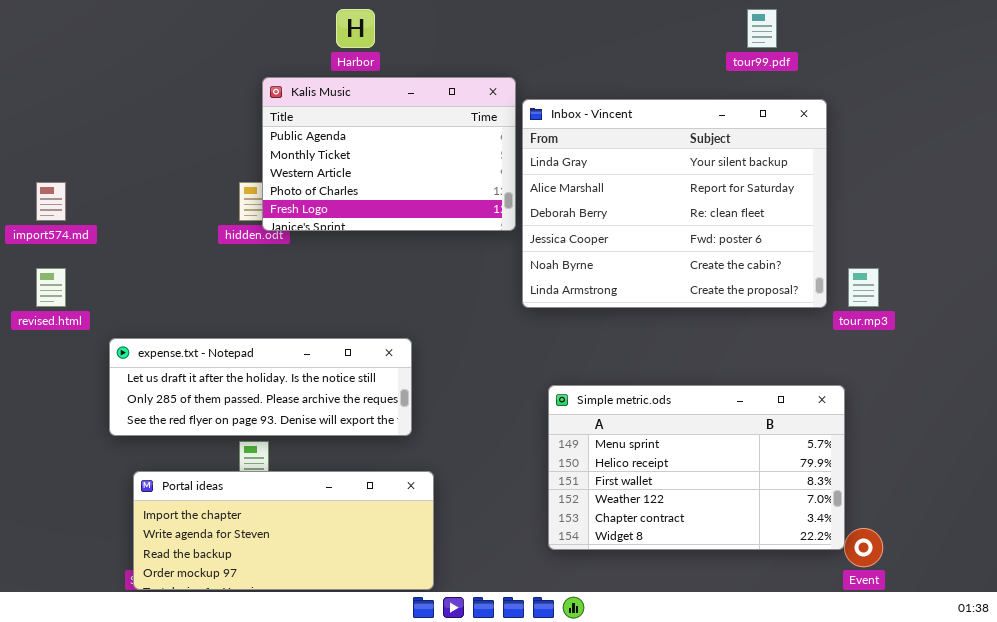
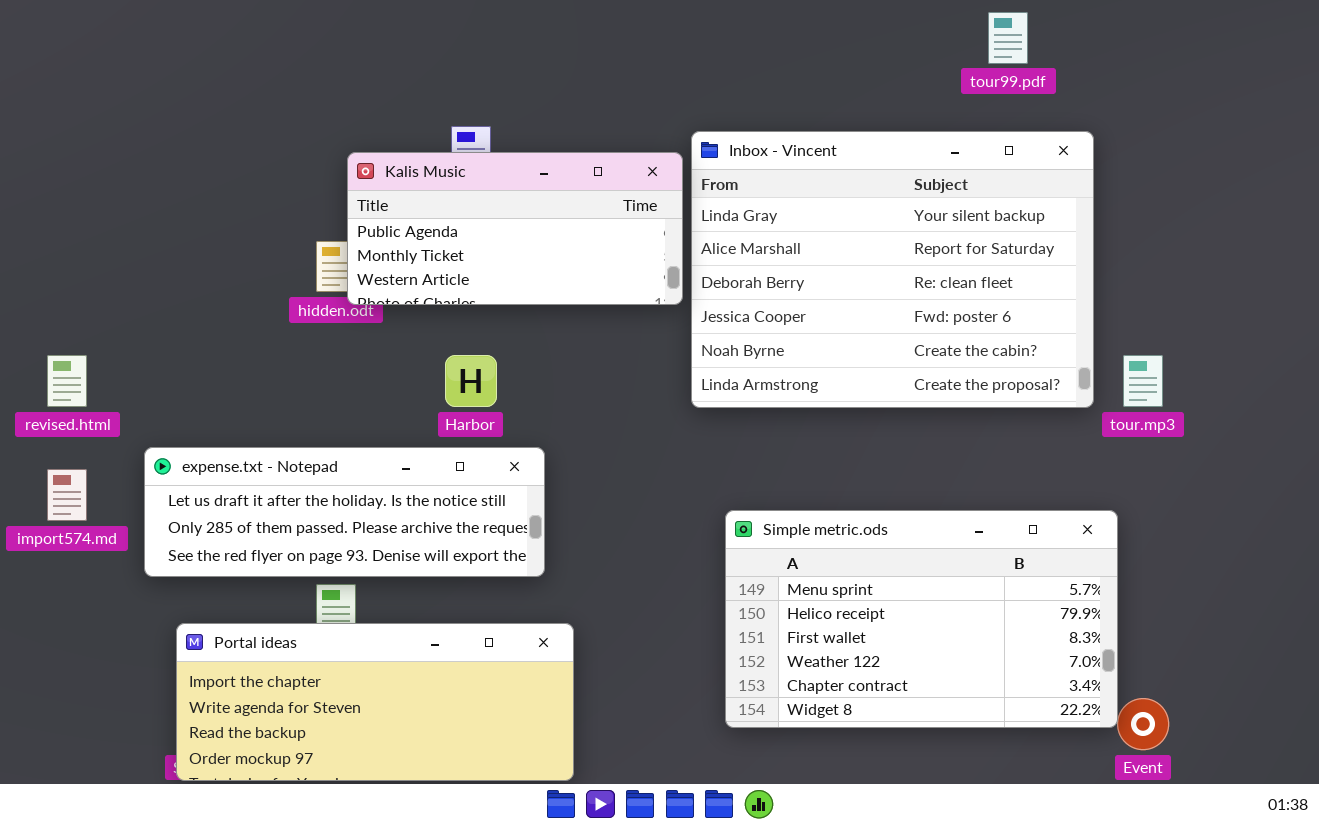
Harbor: [336,9,375,48] -> [445,355,497,407], moved
Kalis Music: [262,77,516,231] -> [347,152,683,305], resized
import574.md: [36,182,66,221] -> [47,469,87,521], moved

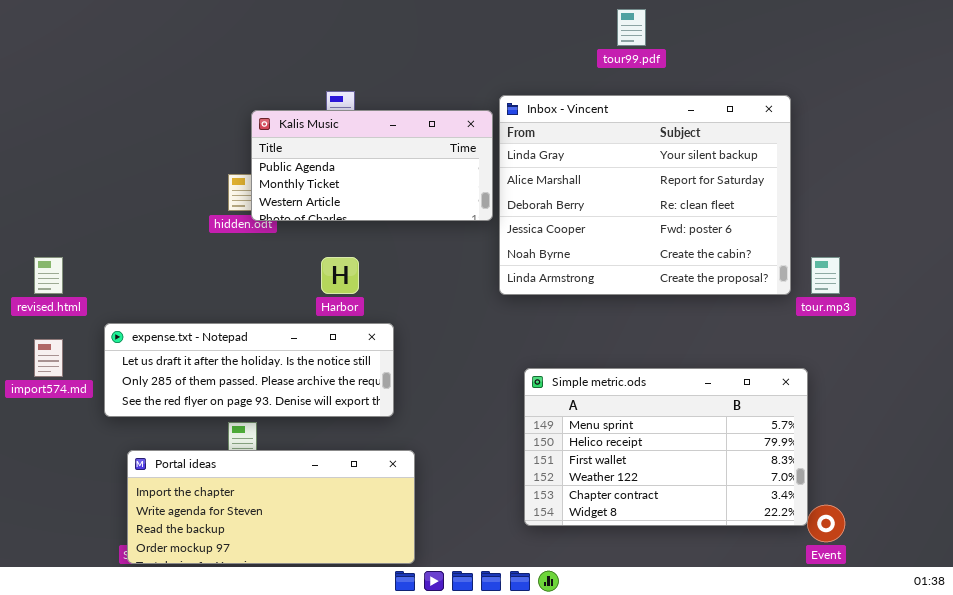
tour99.pdf: [988,12,1028,64] -> [617,9,646,46], moved

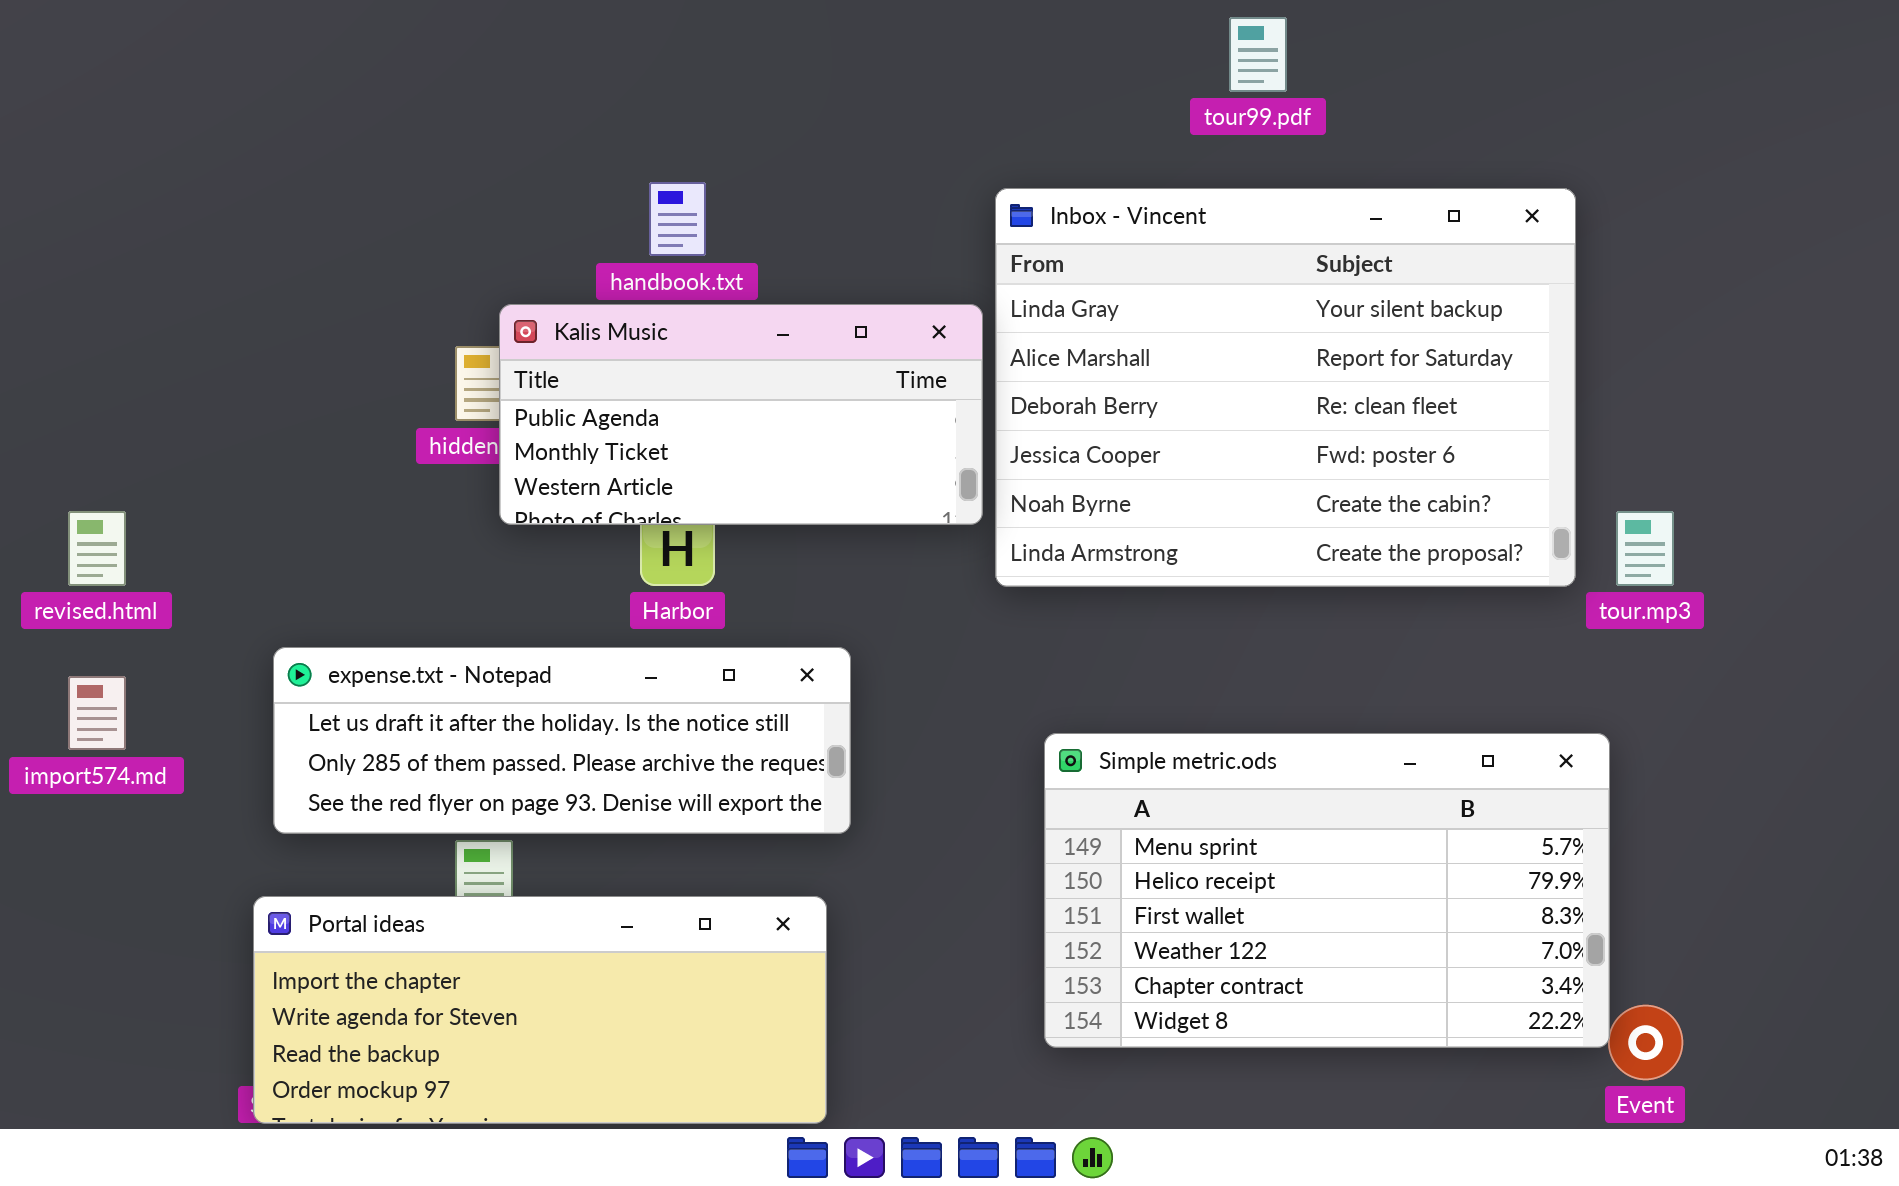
Kalis Music: [251,110,493,221] -> [499,304,983,525], moved
expense.txt - Notepad: [104,323,394,417] -> [273,647,851,834], moved

